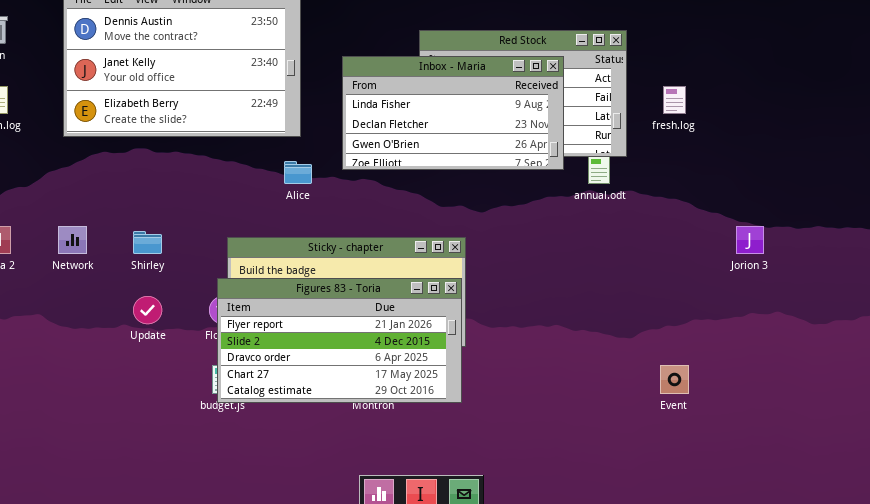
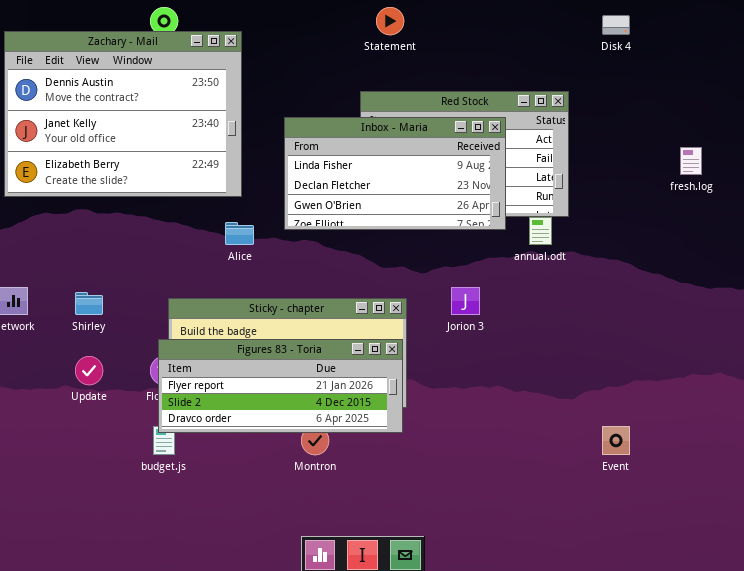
fresh.log: [663,86,686,114] -> [680,147,702,175], moved
Jorion 3: [736,226,764,254] -> [451,287,480,315], moved
Figures 83 - Toria: [217,278,462,403] -> [158,339,403,433], resized

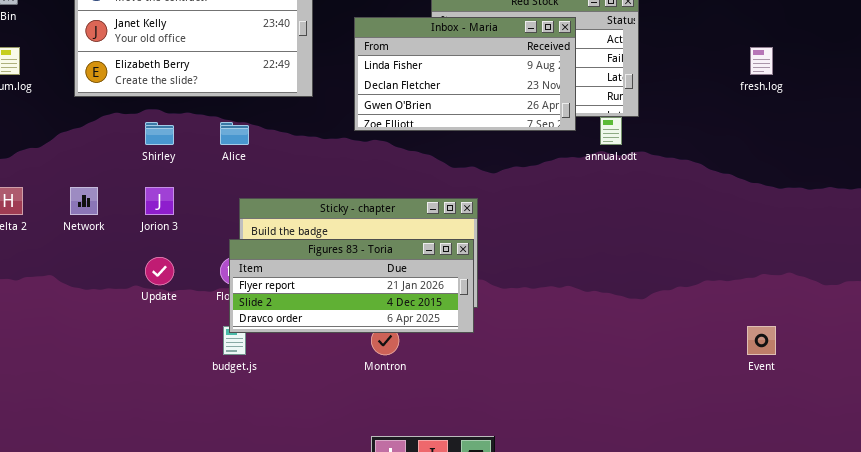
Alice: [225,222,254,245] -> [220,122,249,145], moved
Jorion 3: [451,287,480,315] -> [145,187,174,215], moved
Shirley: [75,292,103,315] -> [145,122,174,145], moved
Event: [602,426,630,455] -> [747,326,776,355], moved

